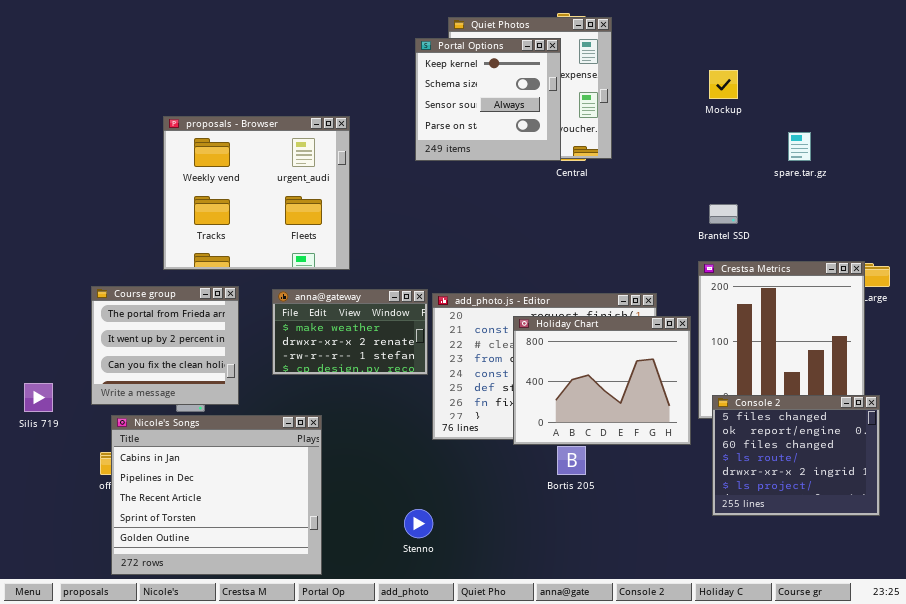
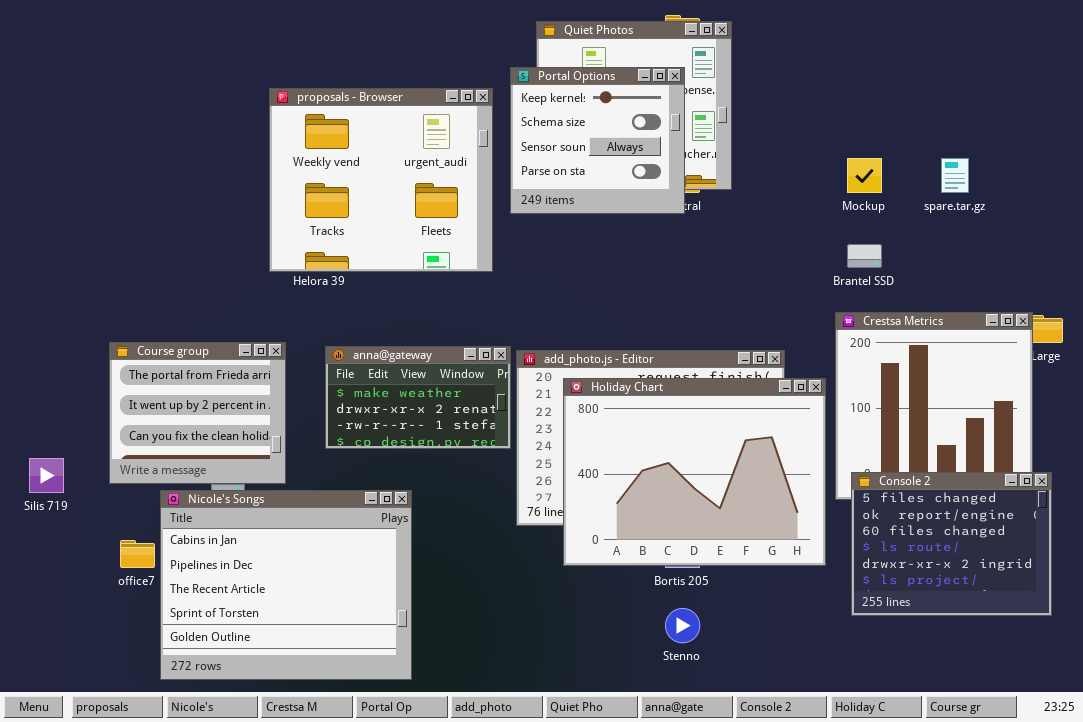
Portal Options: [415,38,561,161] -> [510,67,685,214], moved
Mockup: [709,70,738,99] -> [847,158,882,193], moved
proposals - Browser: [163,116,350,270] -> [269,88,493,272], moved
Holiday Chart: [513,316,691,445] -> [563,378,826,566], resized
Nicole's Songs: [111,415,322,575] -> [160,490,412,680], moved
Stenno: [404,509,433,538] -> [665,608,700,643], moved

